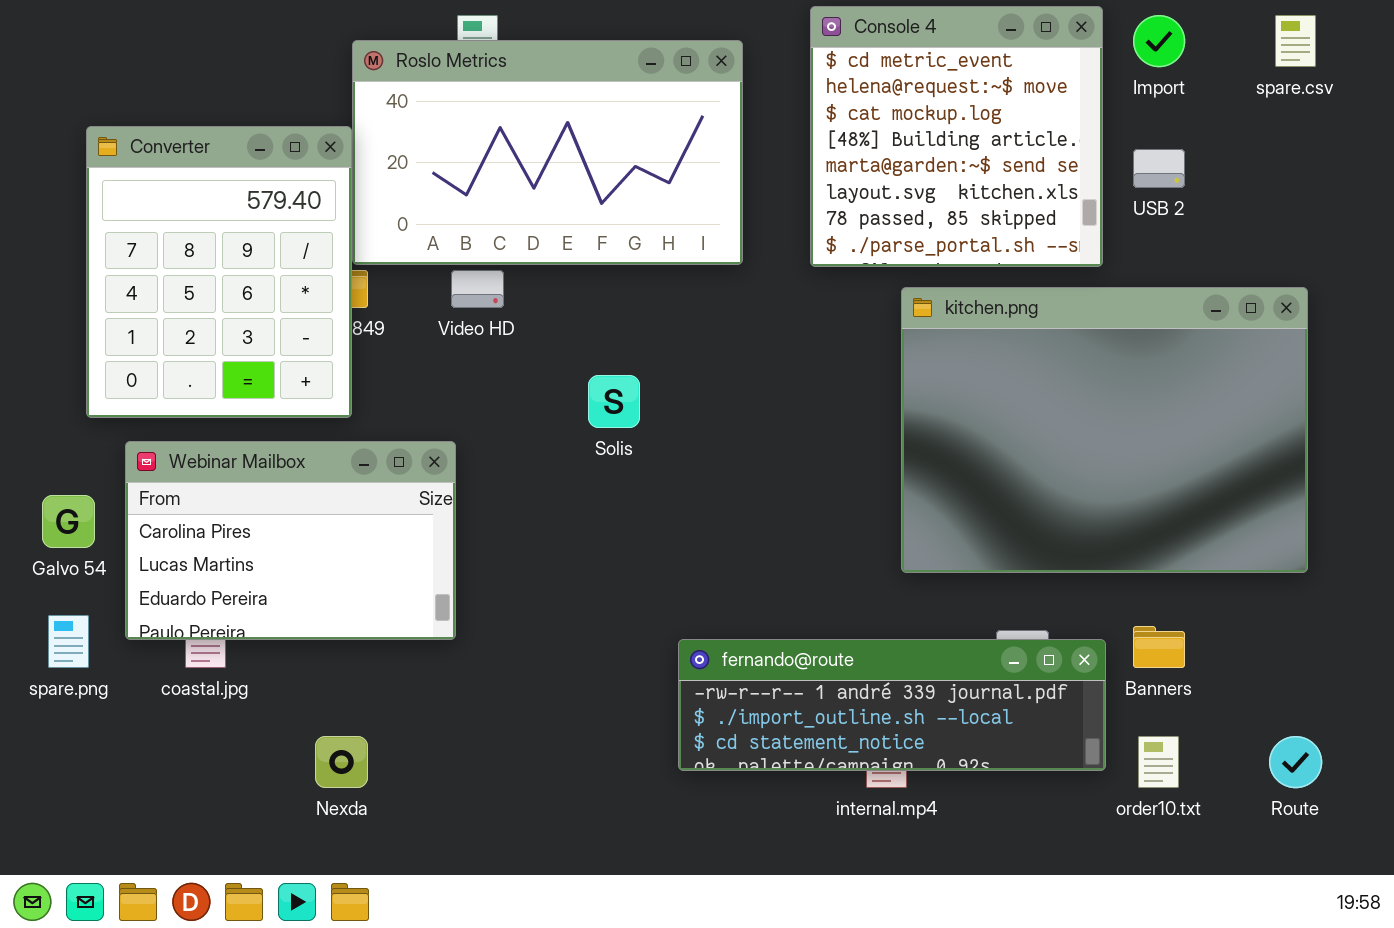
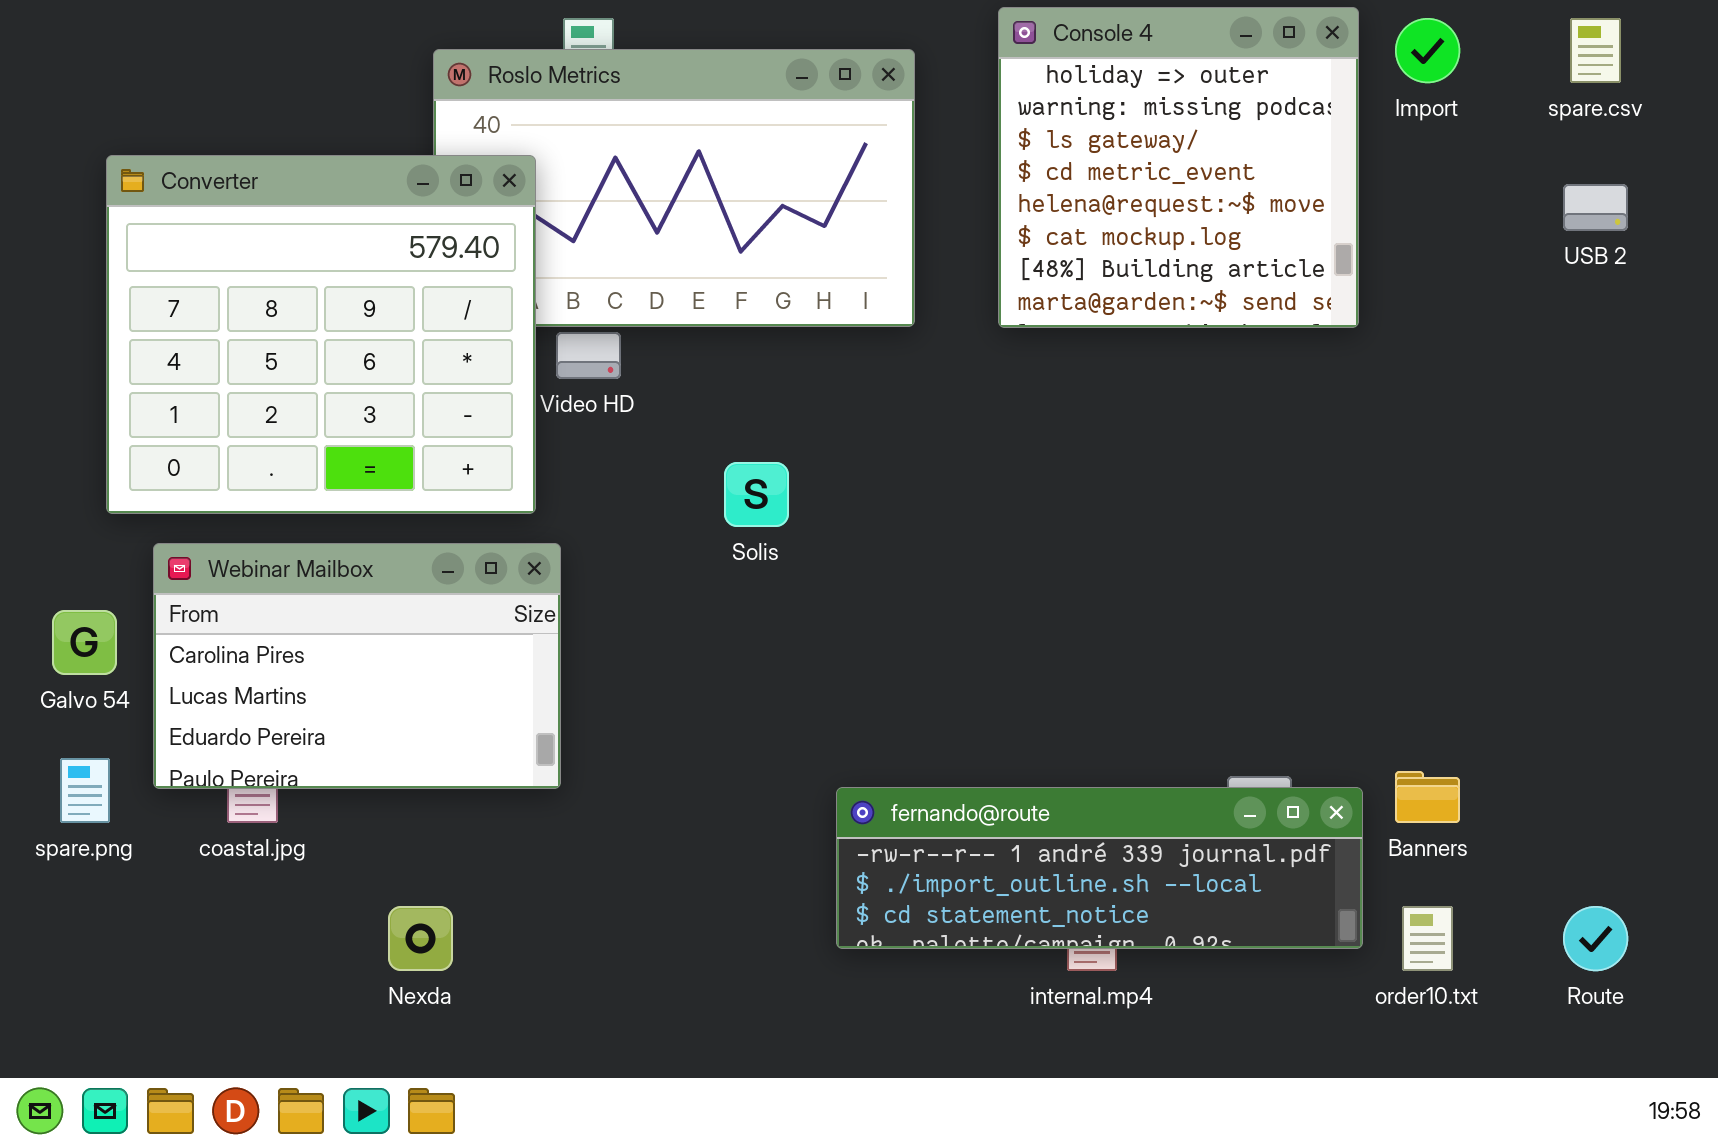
Console 4: [810,6,1103,267] -> [998,7,1359,328], scrolled up 3 rows
Converter: [86,126,352,418] -> [106,155,536,514], resized
USB 2: [1133,149,1185,188] -> [1563,184,1628,231], moved
kitchen.png: [901,287,1308,573] -> none, closed

